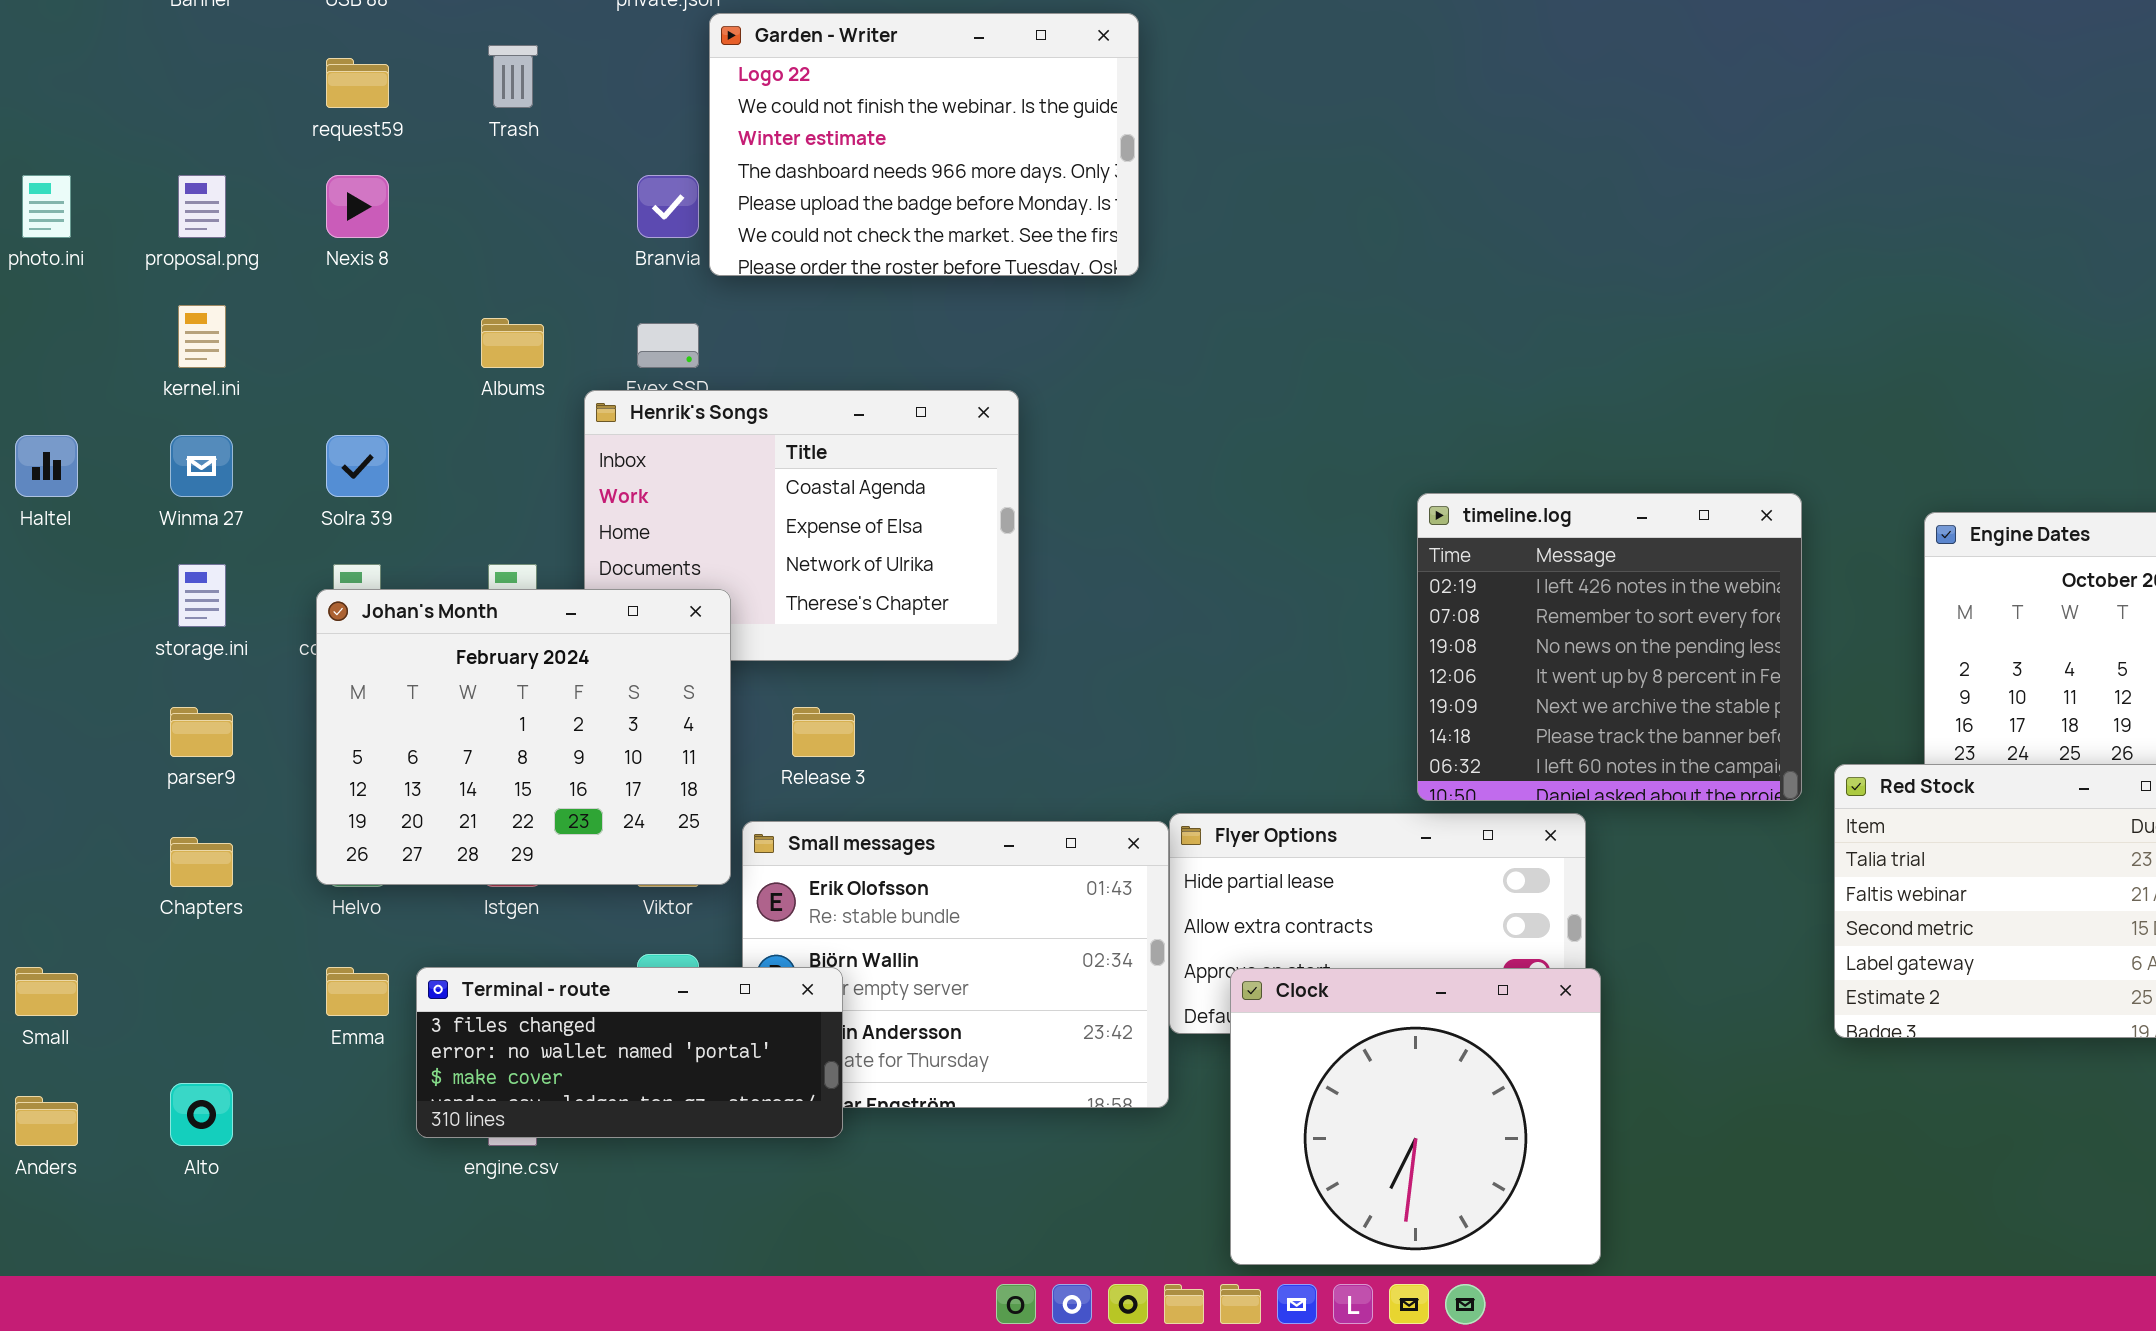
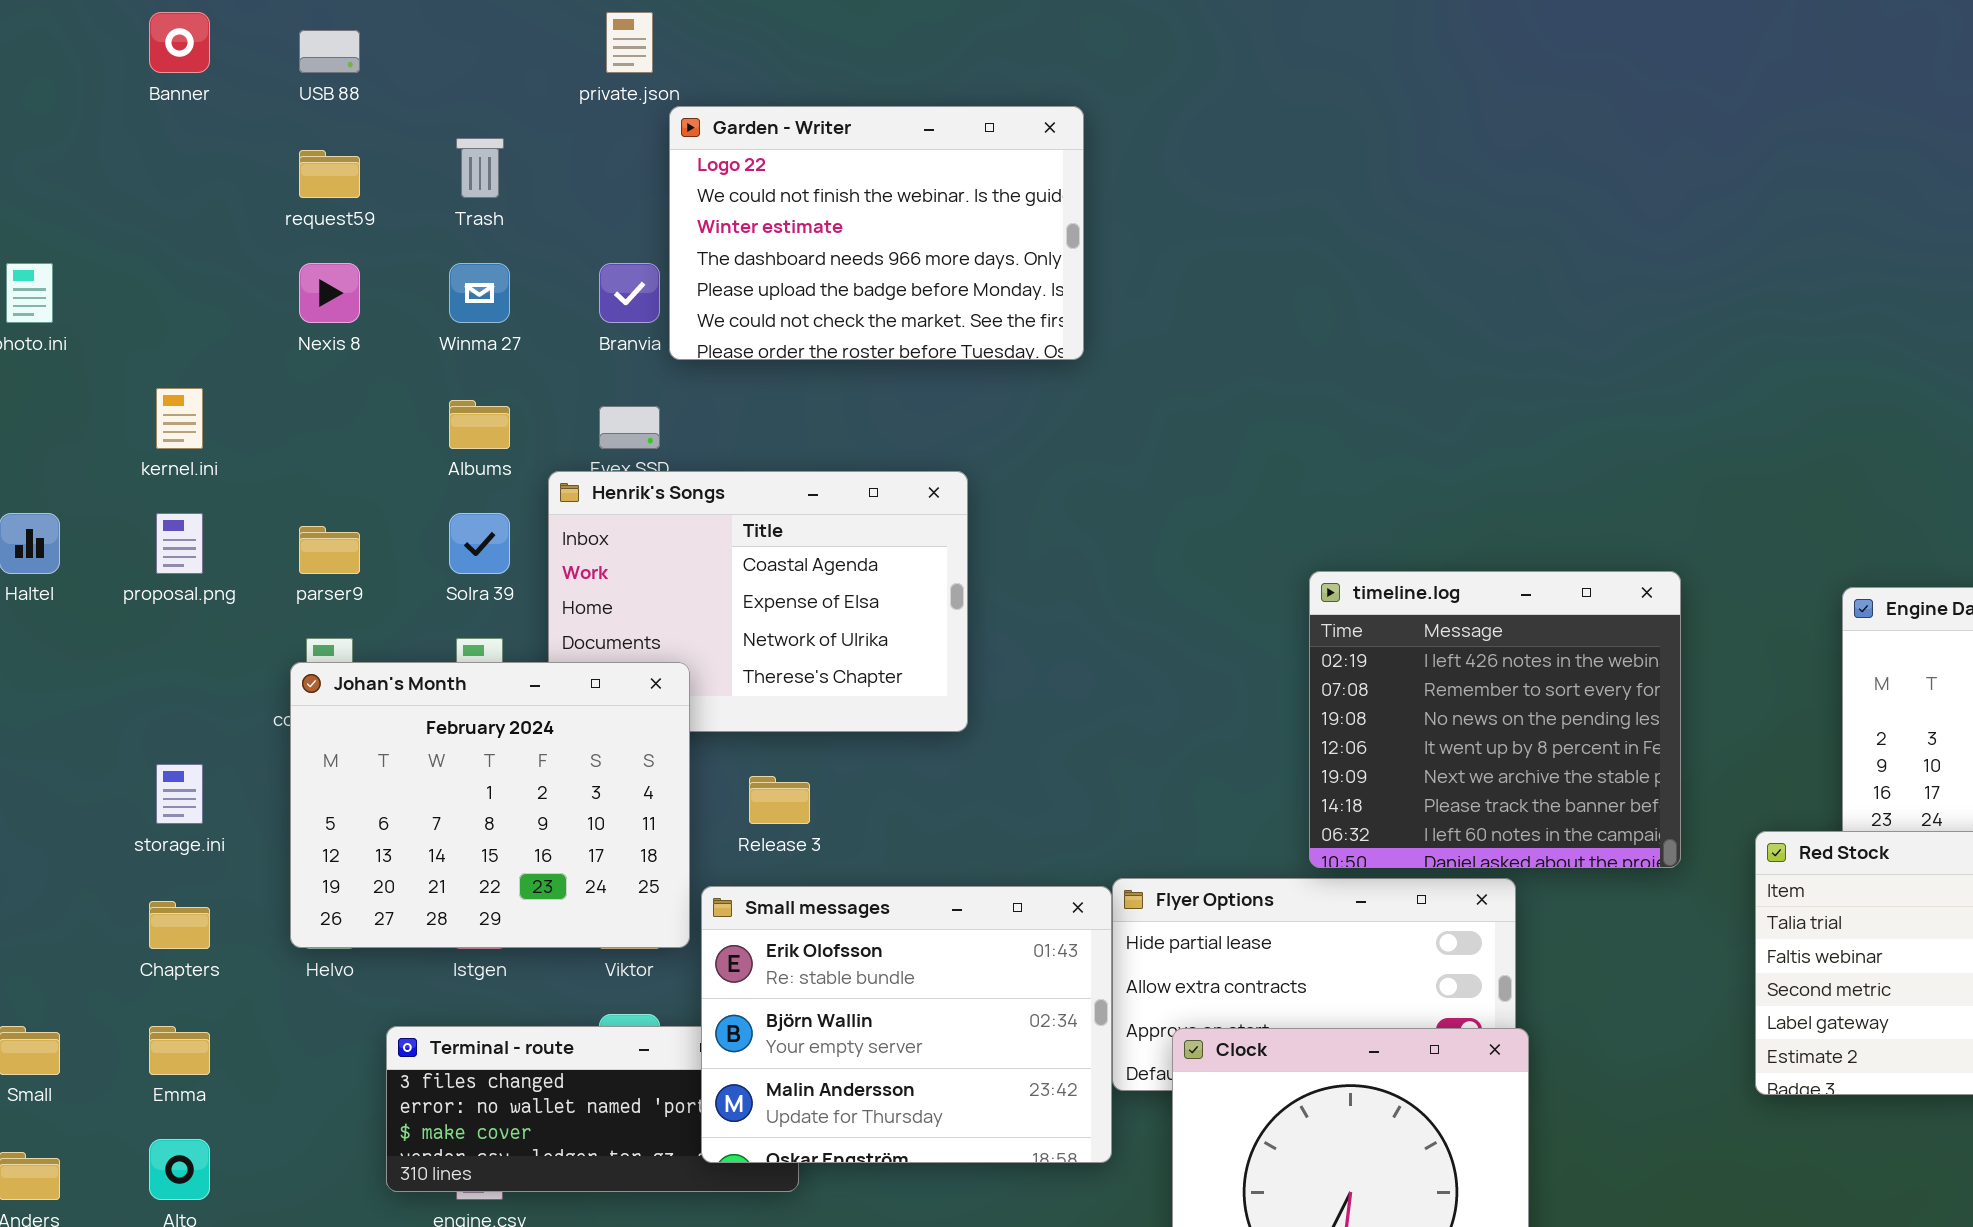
proposal.png: [178,175,226,238] -> [156,513,203,574], moved
Winma 27: [170,435,233,497] -> [449,263,510,323], moved
Solra 39: [326,435,389,497] -> [449,513,510,574], moved
timeline.log: [1417,493,1802,801] -> [1309,571,1681,868], moved
storage.ini: [178,564,226,627] -> [156,764,203,824], moved
parser9: [170,707,233,757] -> [299,526,360,574], moved
Small messages: [742,821,1169,1108] -> [701,886,1112,1163], raised
Emma: [326,967,389,1016] -> [149,1026,210,1075], moved

